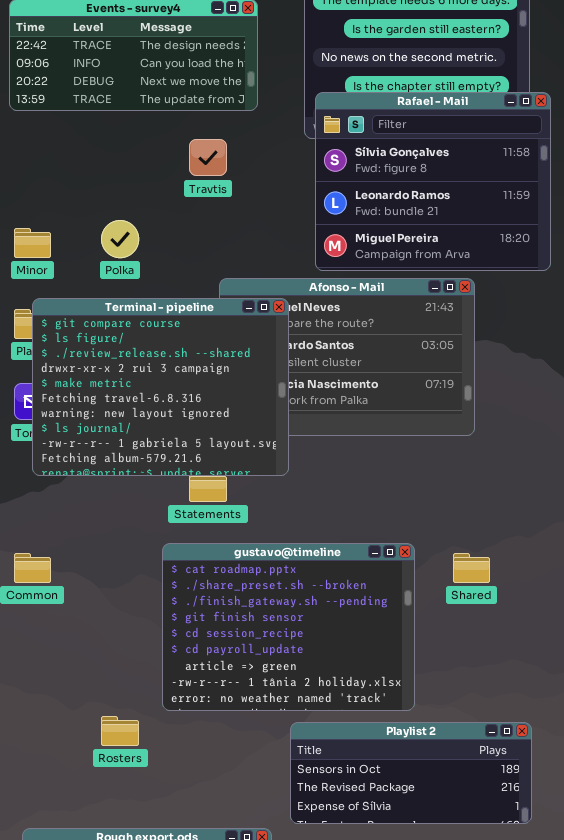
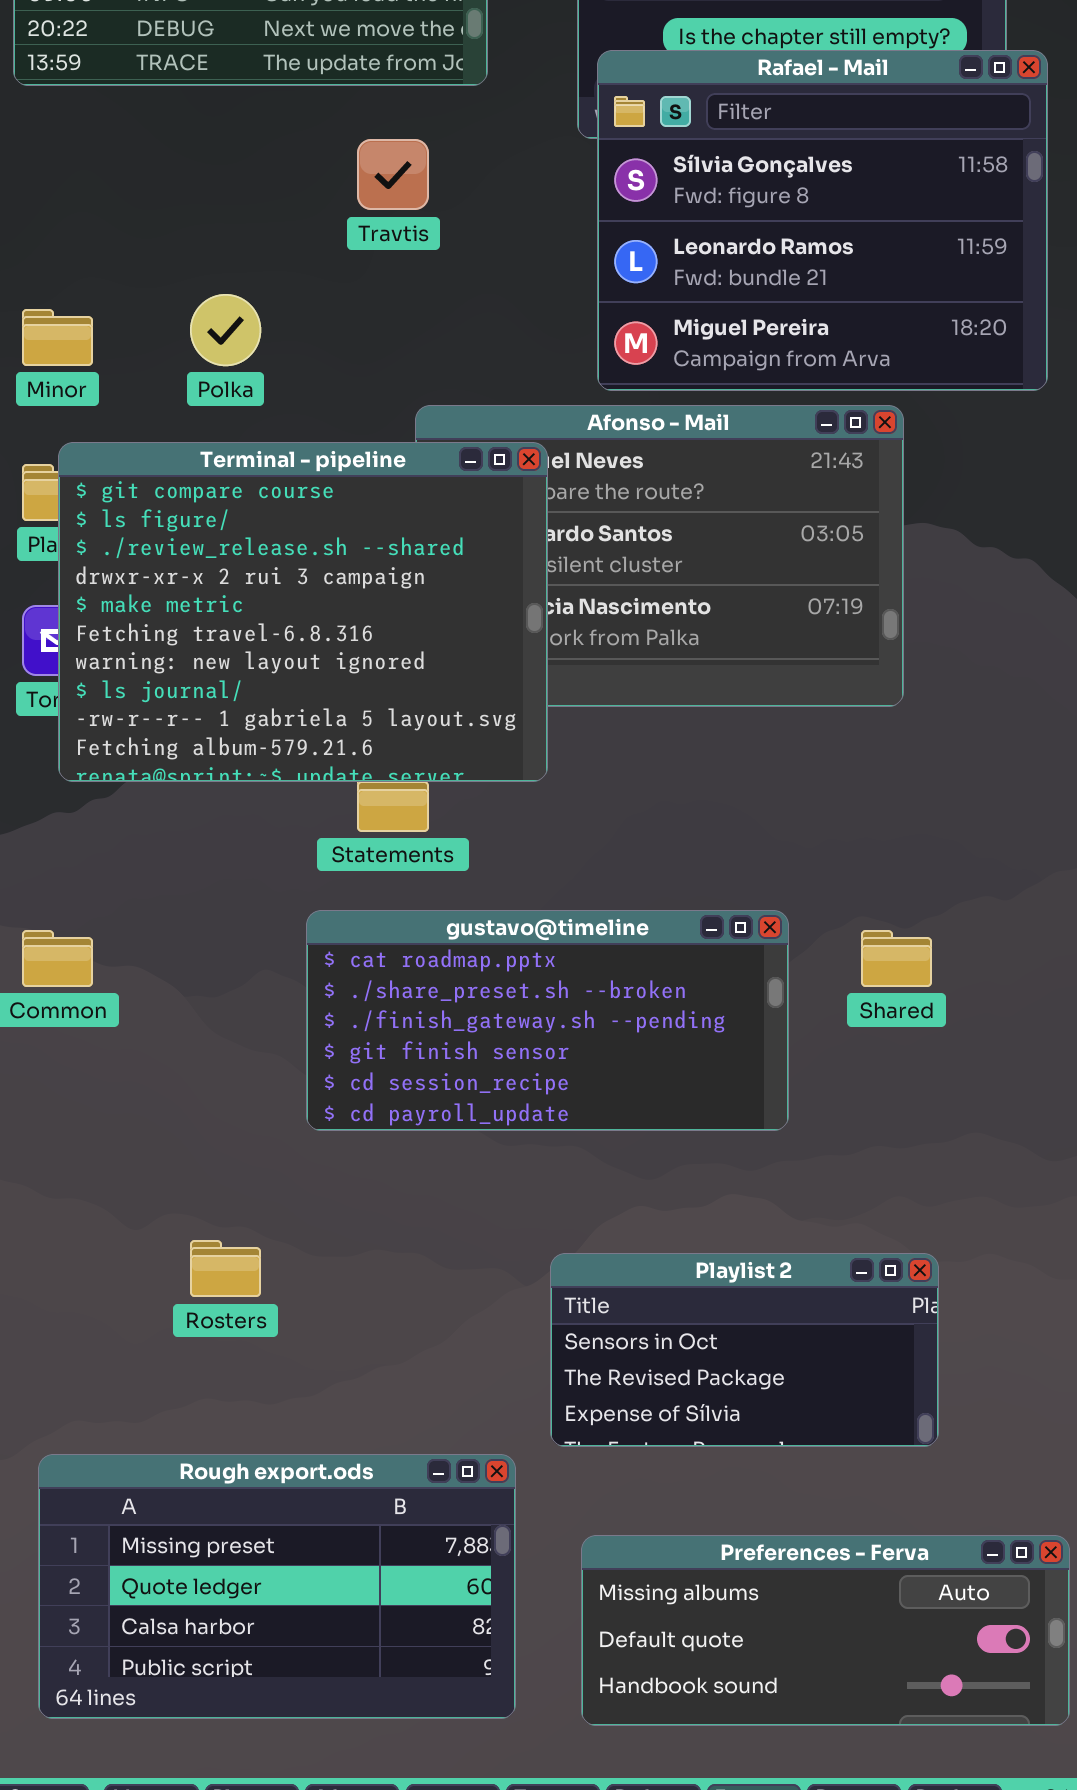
gustavo@timeline: [162,543,415,711] -> [306,910,789,1131], resized
Playlist 2: [290,722,532,824] -> [550,1253,939,1447], resized

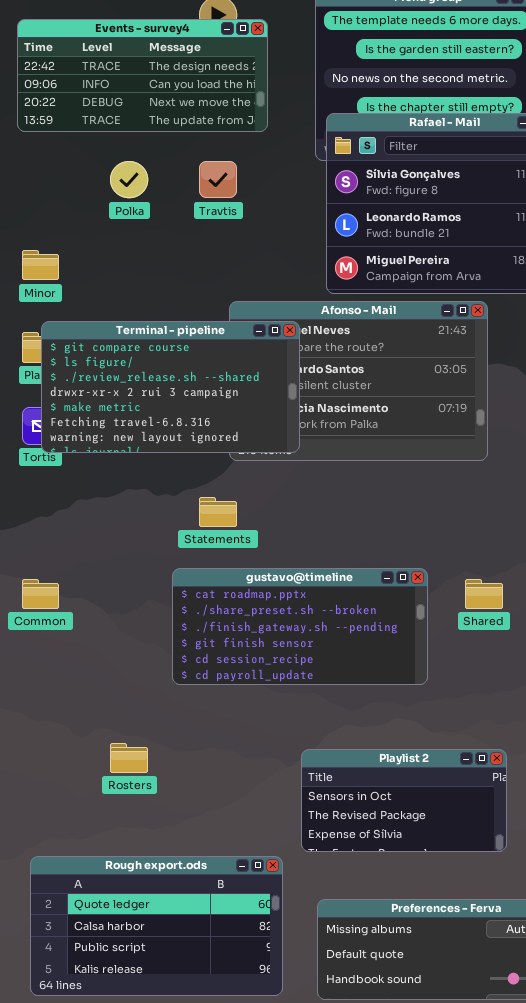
Polka: [190,294,261,366] -> [110,161,148,198], moved
Terminal - pipeline: [58,442,548,782] -> [41,321,300,453], resized
Rough export.ods: [38,1454,516,1719] -> [30,856,283,996], scrolled down 1 row

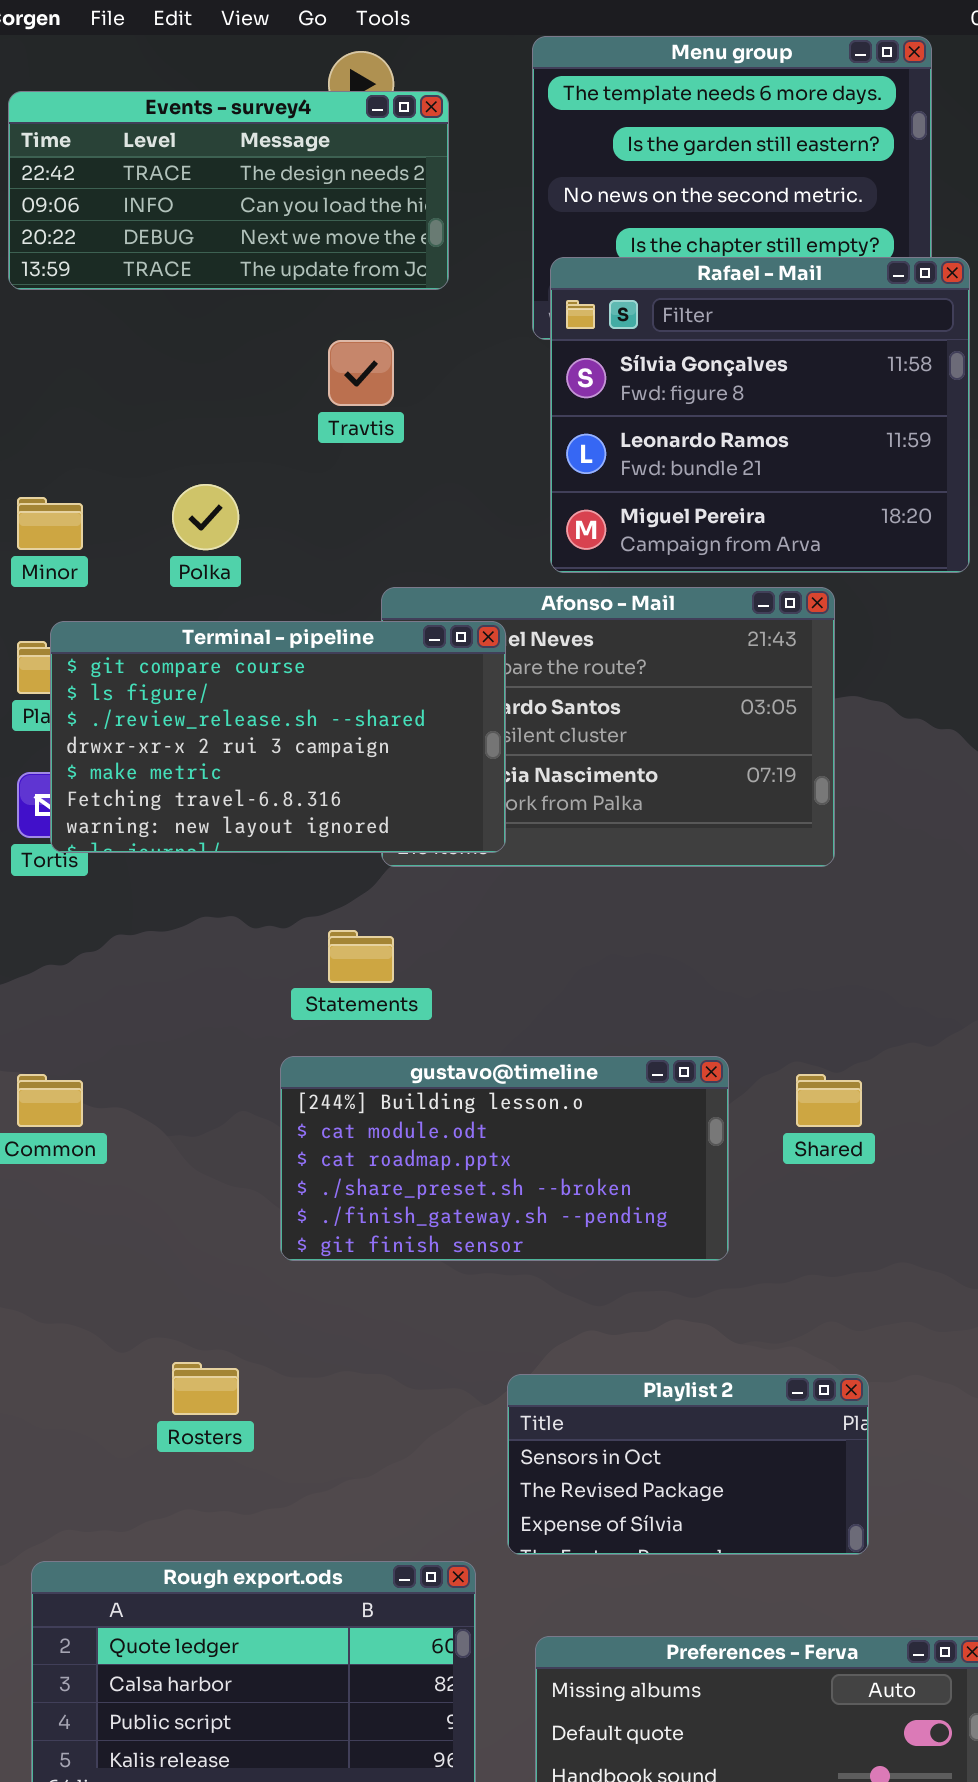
Polka: [110,161,148,198] -> [172,484,239,550], moved
gustavo@timeline: [172,568,428,685] -> [280,1056,729,1261], scrolled up 2 rows

